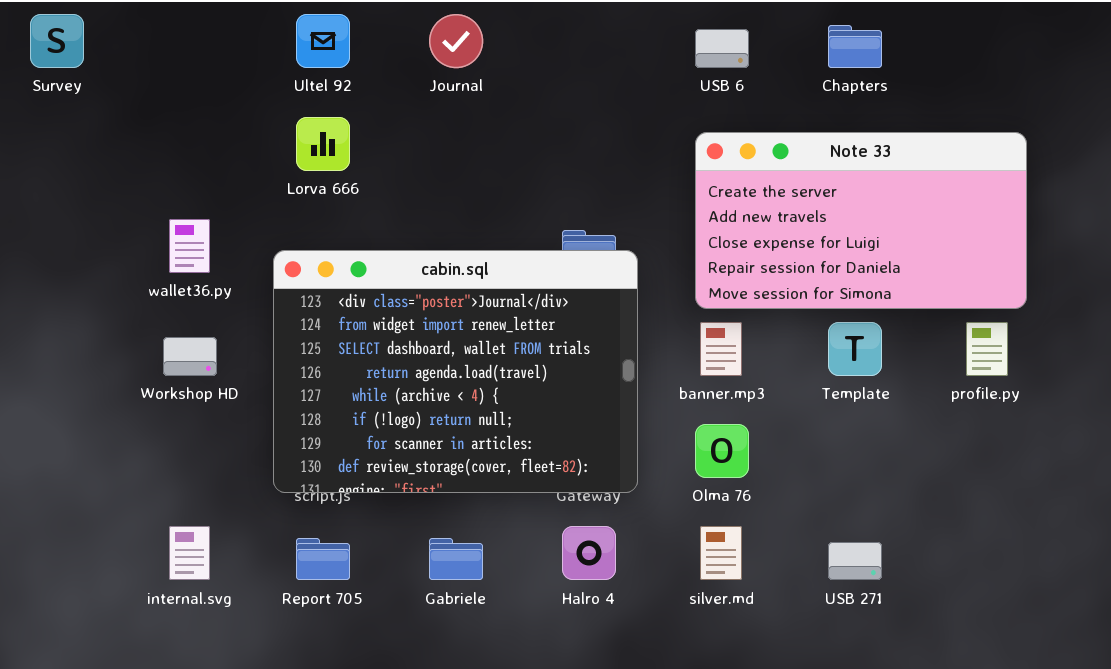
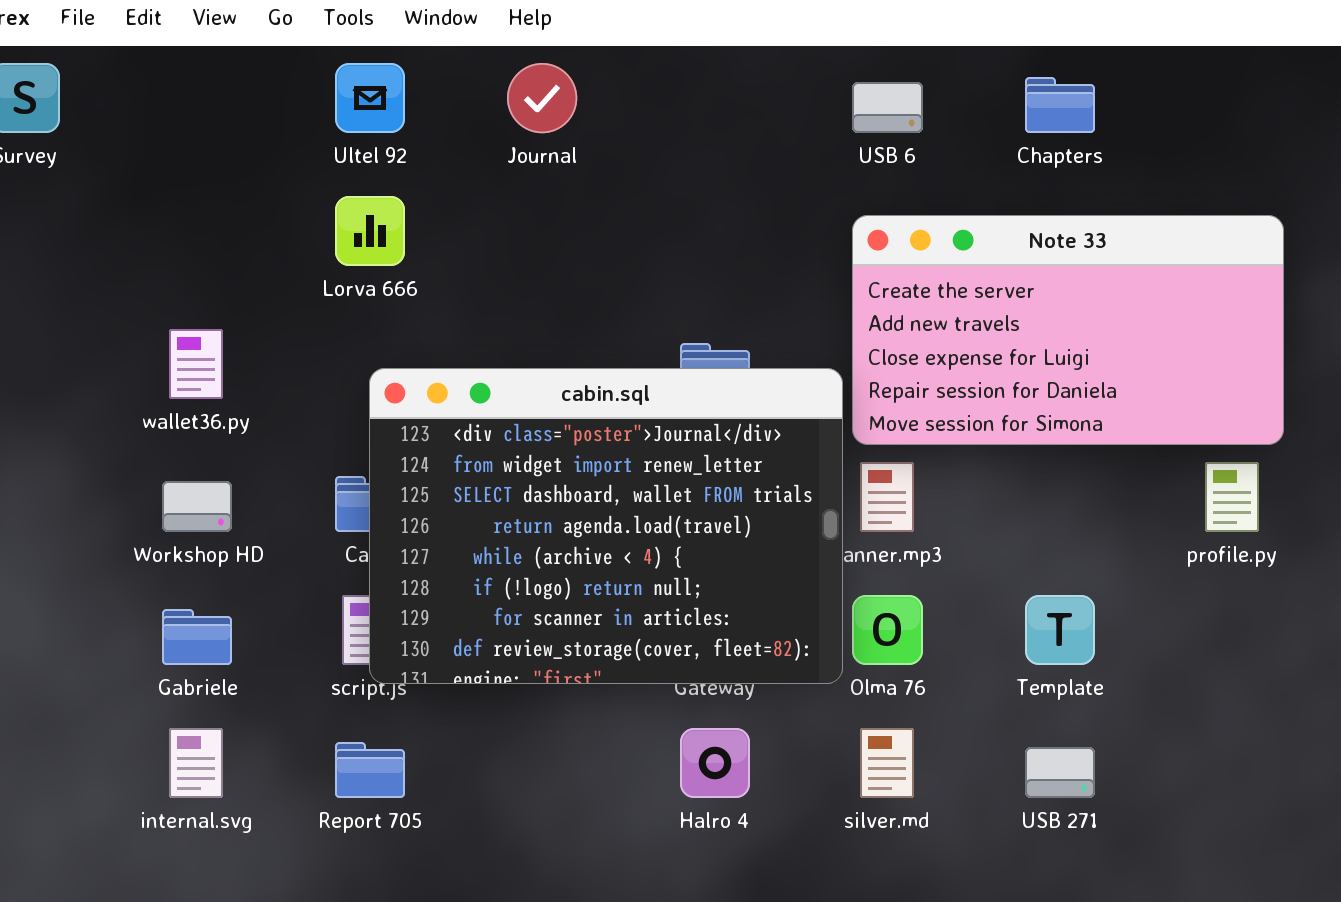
cabin.sql: [273,250,638,493] -> [369,368,843,684], moved
Template: [828,322,882,376] -> [1025,595,1095,665], moved
Gabriele: [429,538,483,580] -> [162,609,232,665], moved

